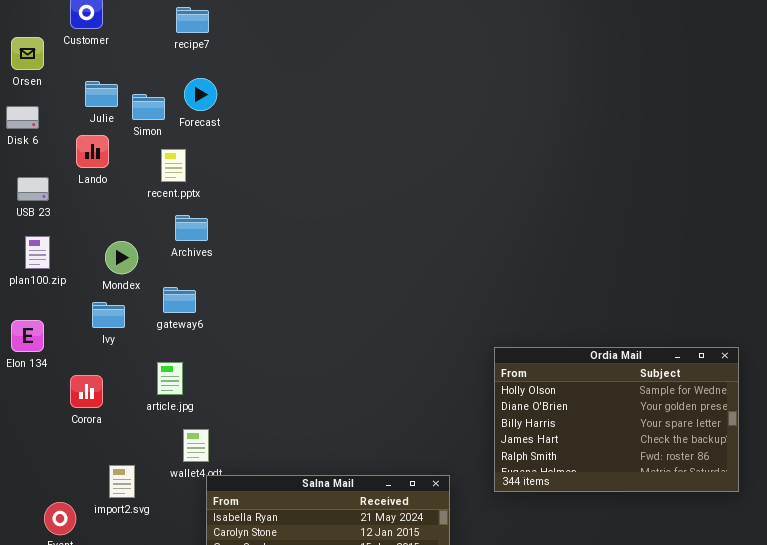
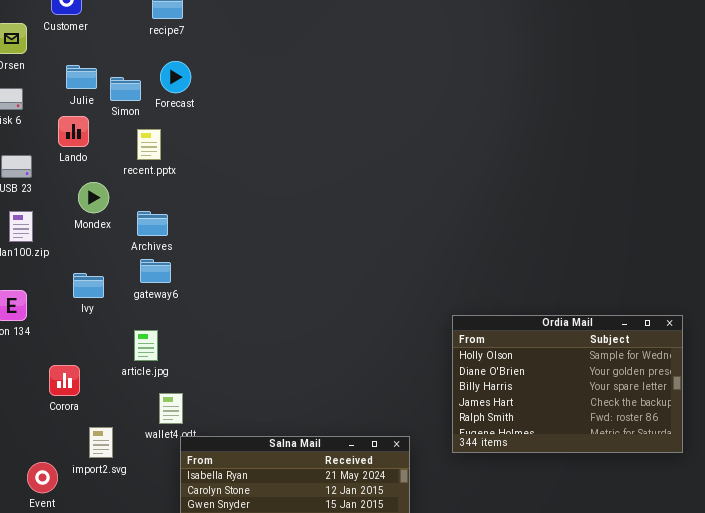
Archives: [175,215,208,241] -> [137,211,168,236], moved
Mondex: [105,241,138,274] -> [78,182,109,213], moved
Corora: [70,375,103,408] -> [49,365,80,396], moved

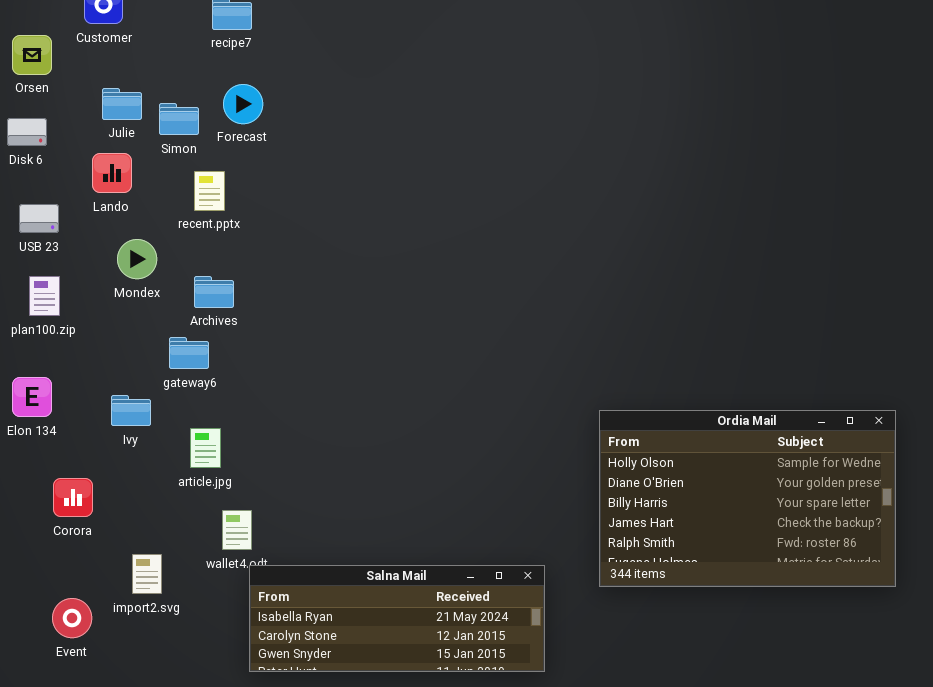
gateway6: [140,259,171,283] -> [169,337,209,369], moved
Ivy: [73,273,104,298] -> [111,395,151,426], moved
Corora: [49,365,80,396] -> [53,478,93,517], moved

